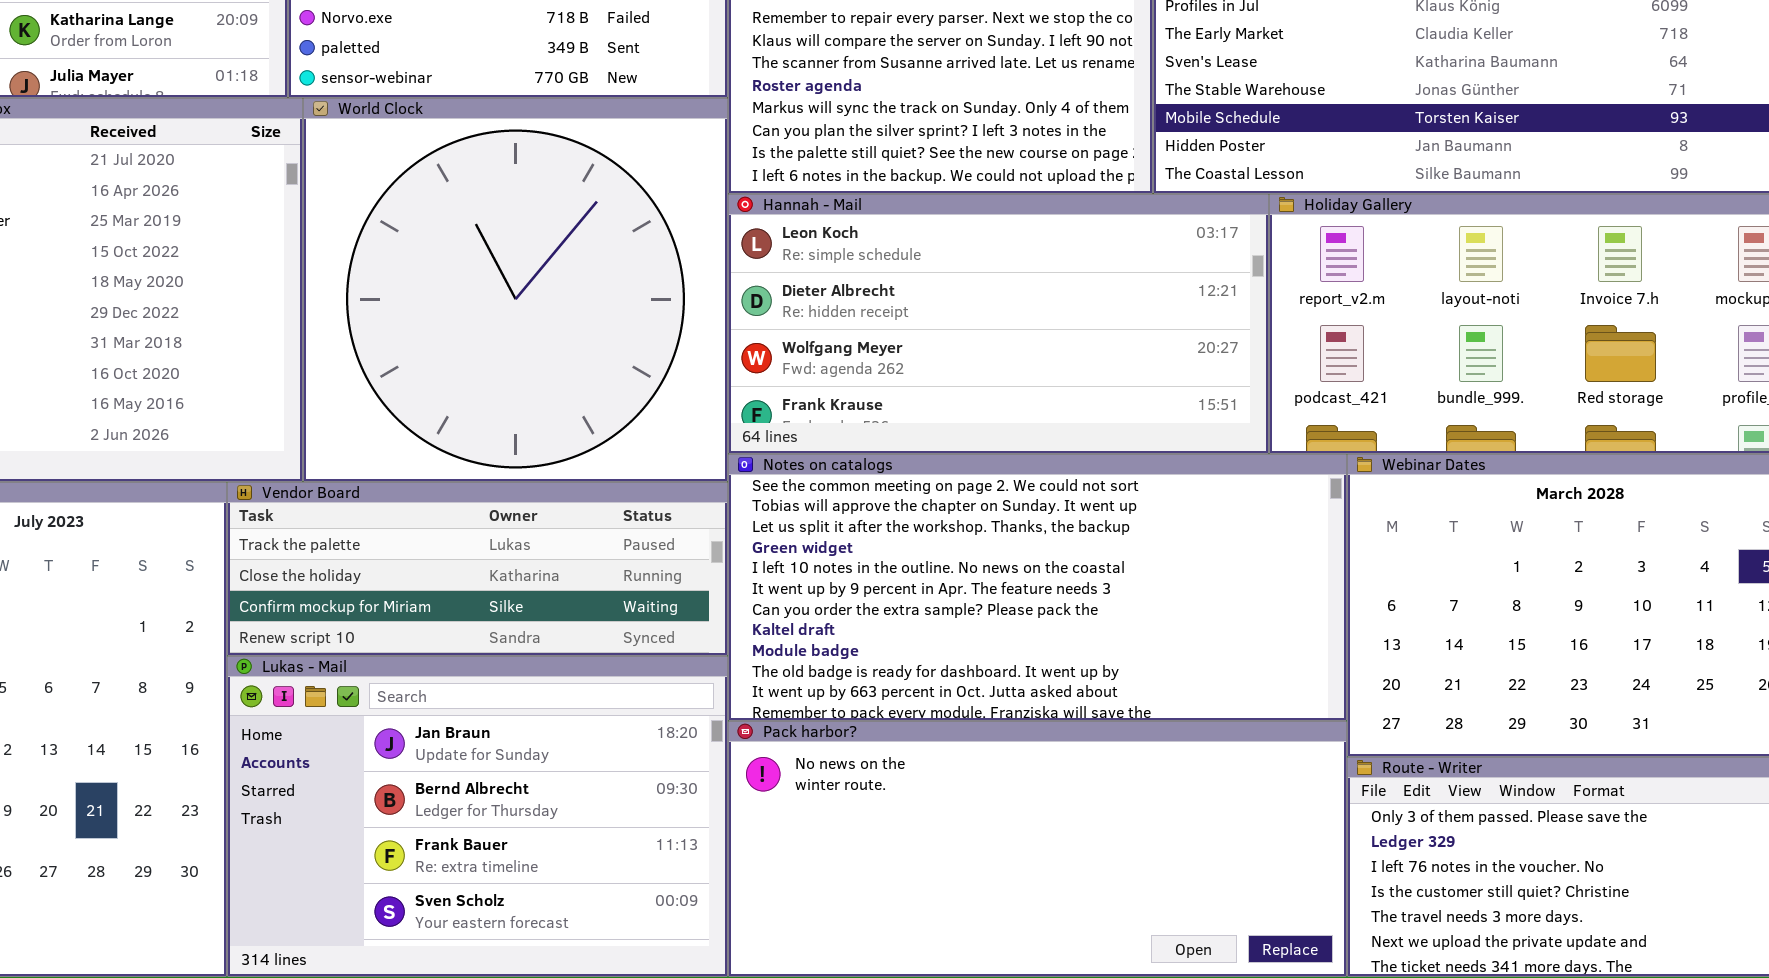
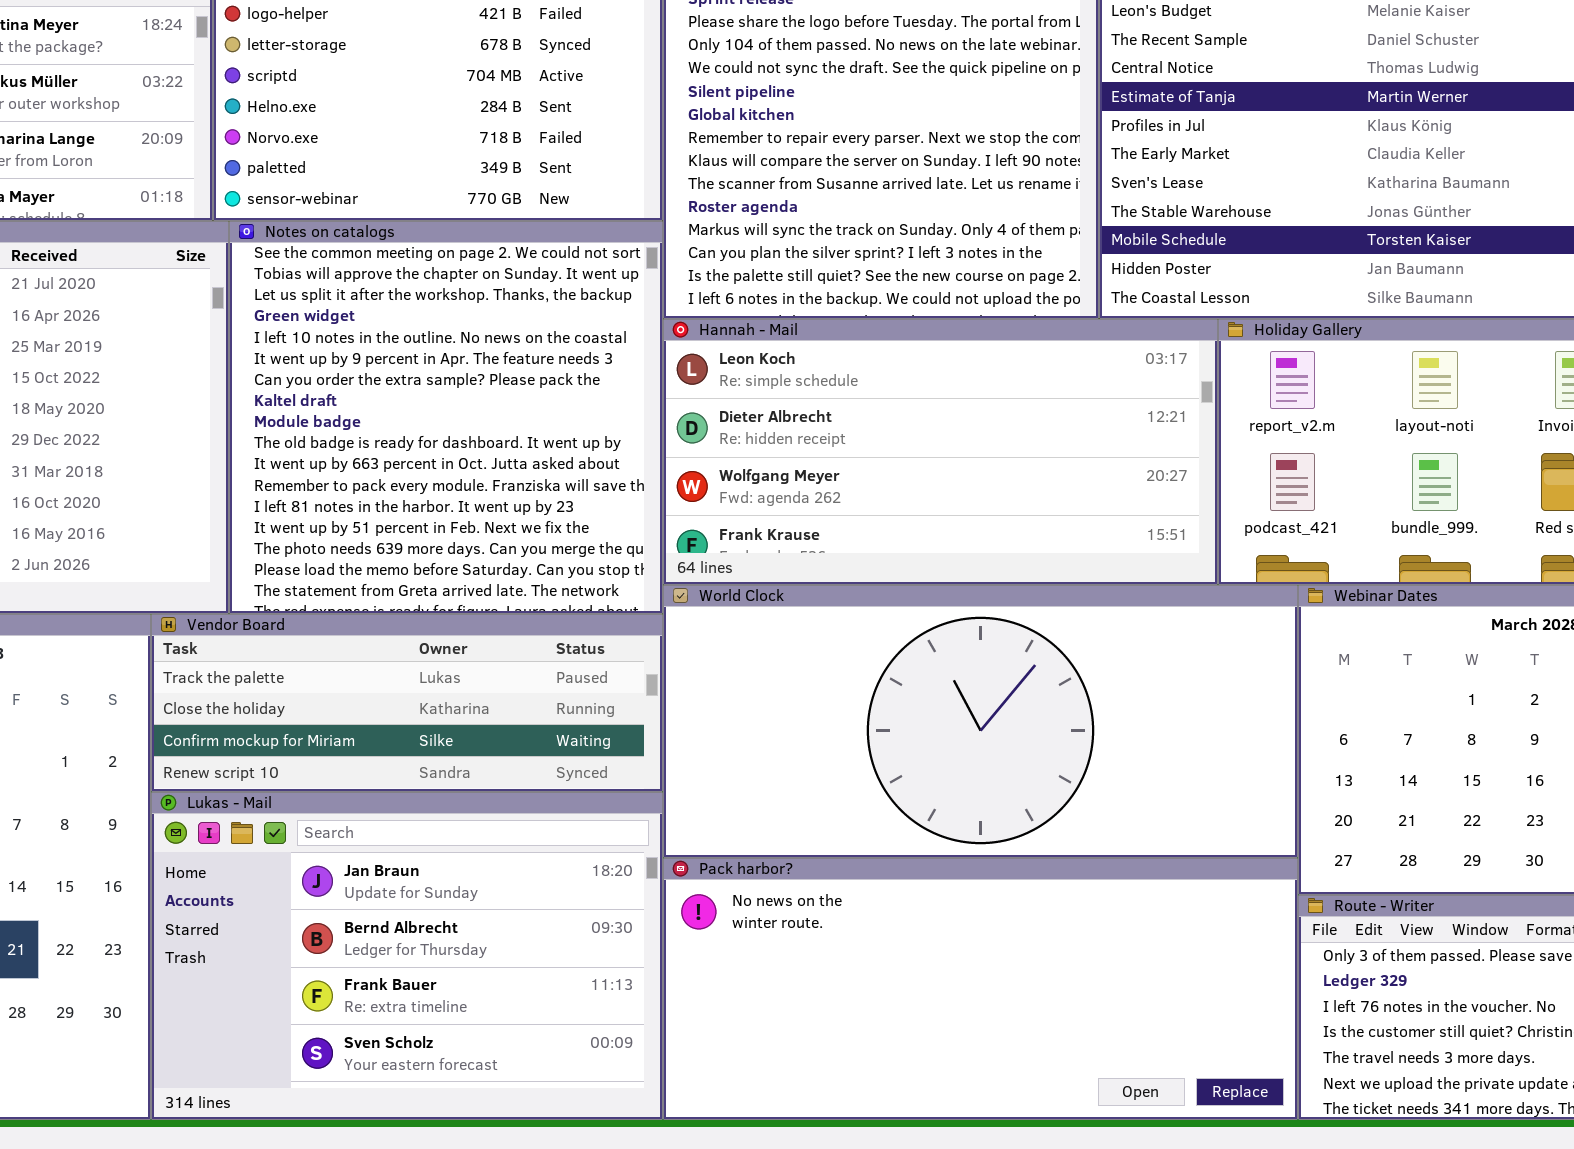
World Clock: [303,98,728,482] -> [663,585,1298,858], moved, resized
Notes on catalogs: [728,454,1347,721] -> [229,221,663,614], moved, resized

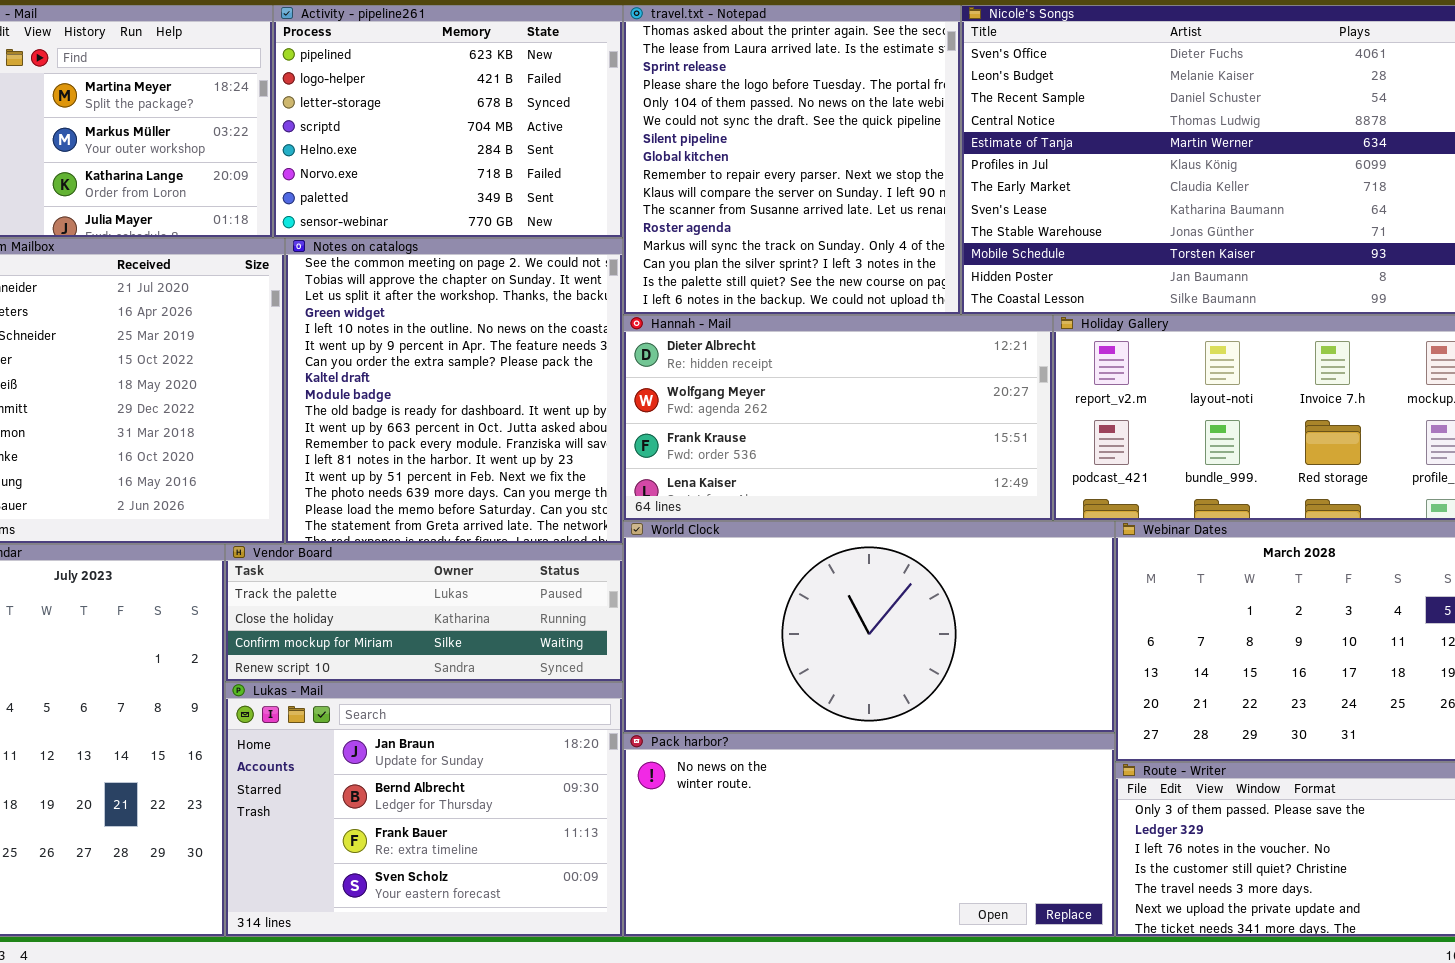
Hannah - Mail: [663,319,1218,585] -> [623,315,1053,521], scrolled down 1 row

